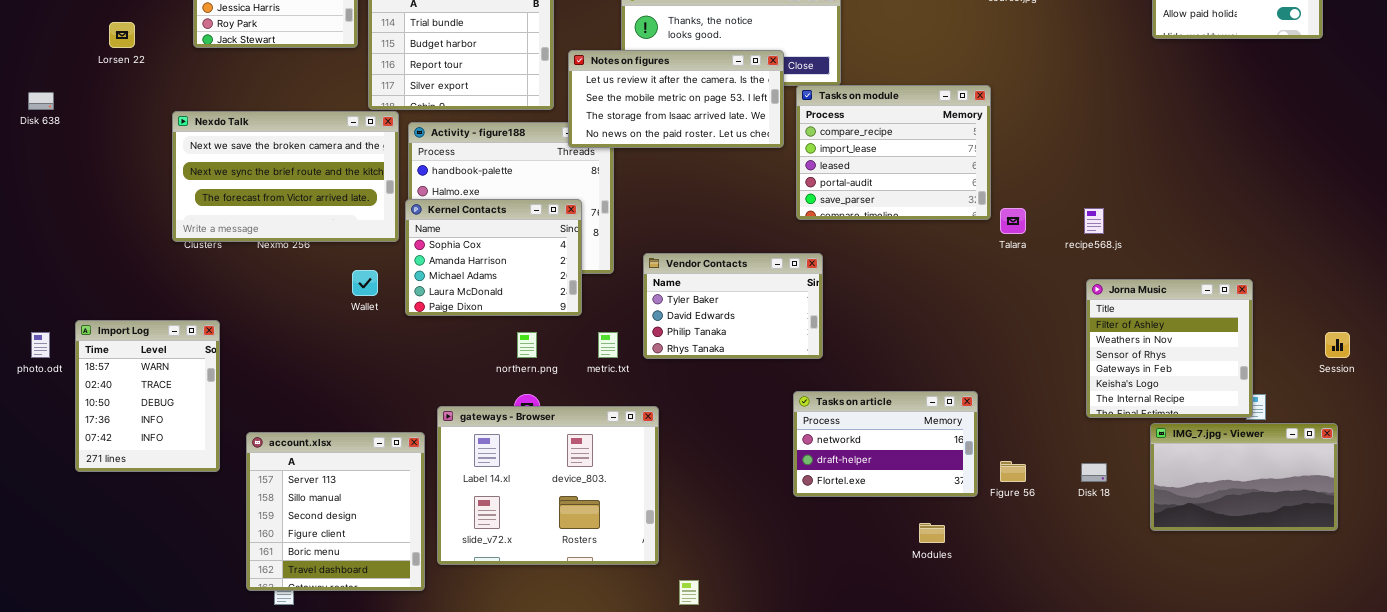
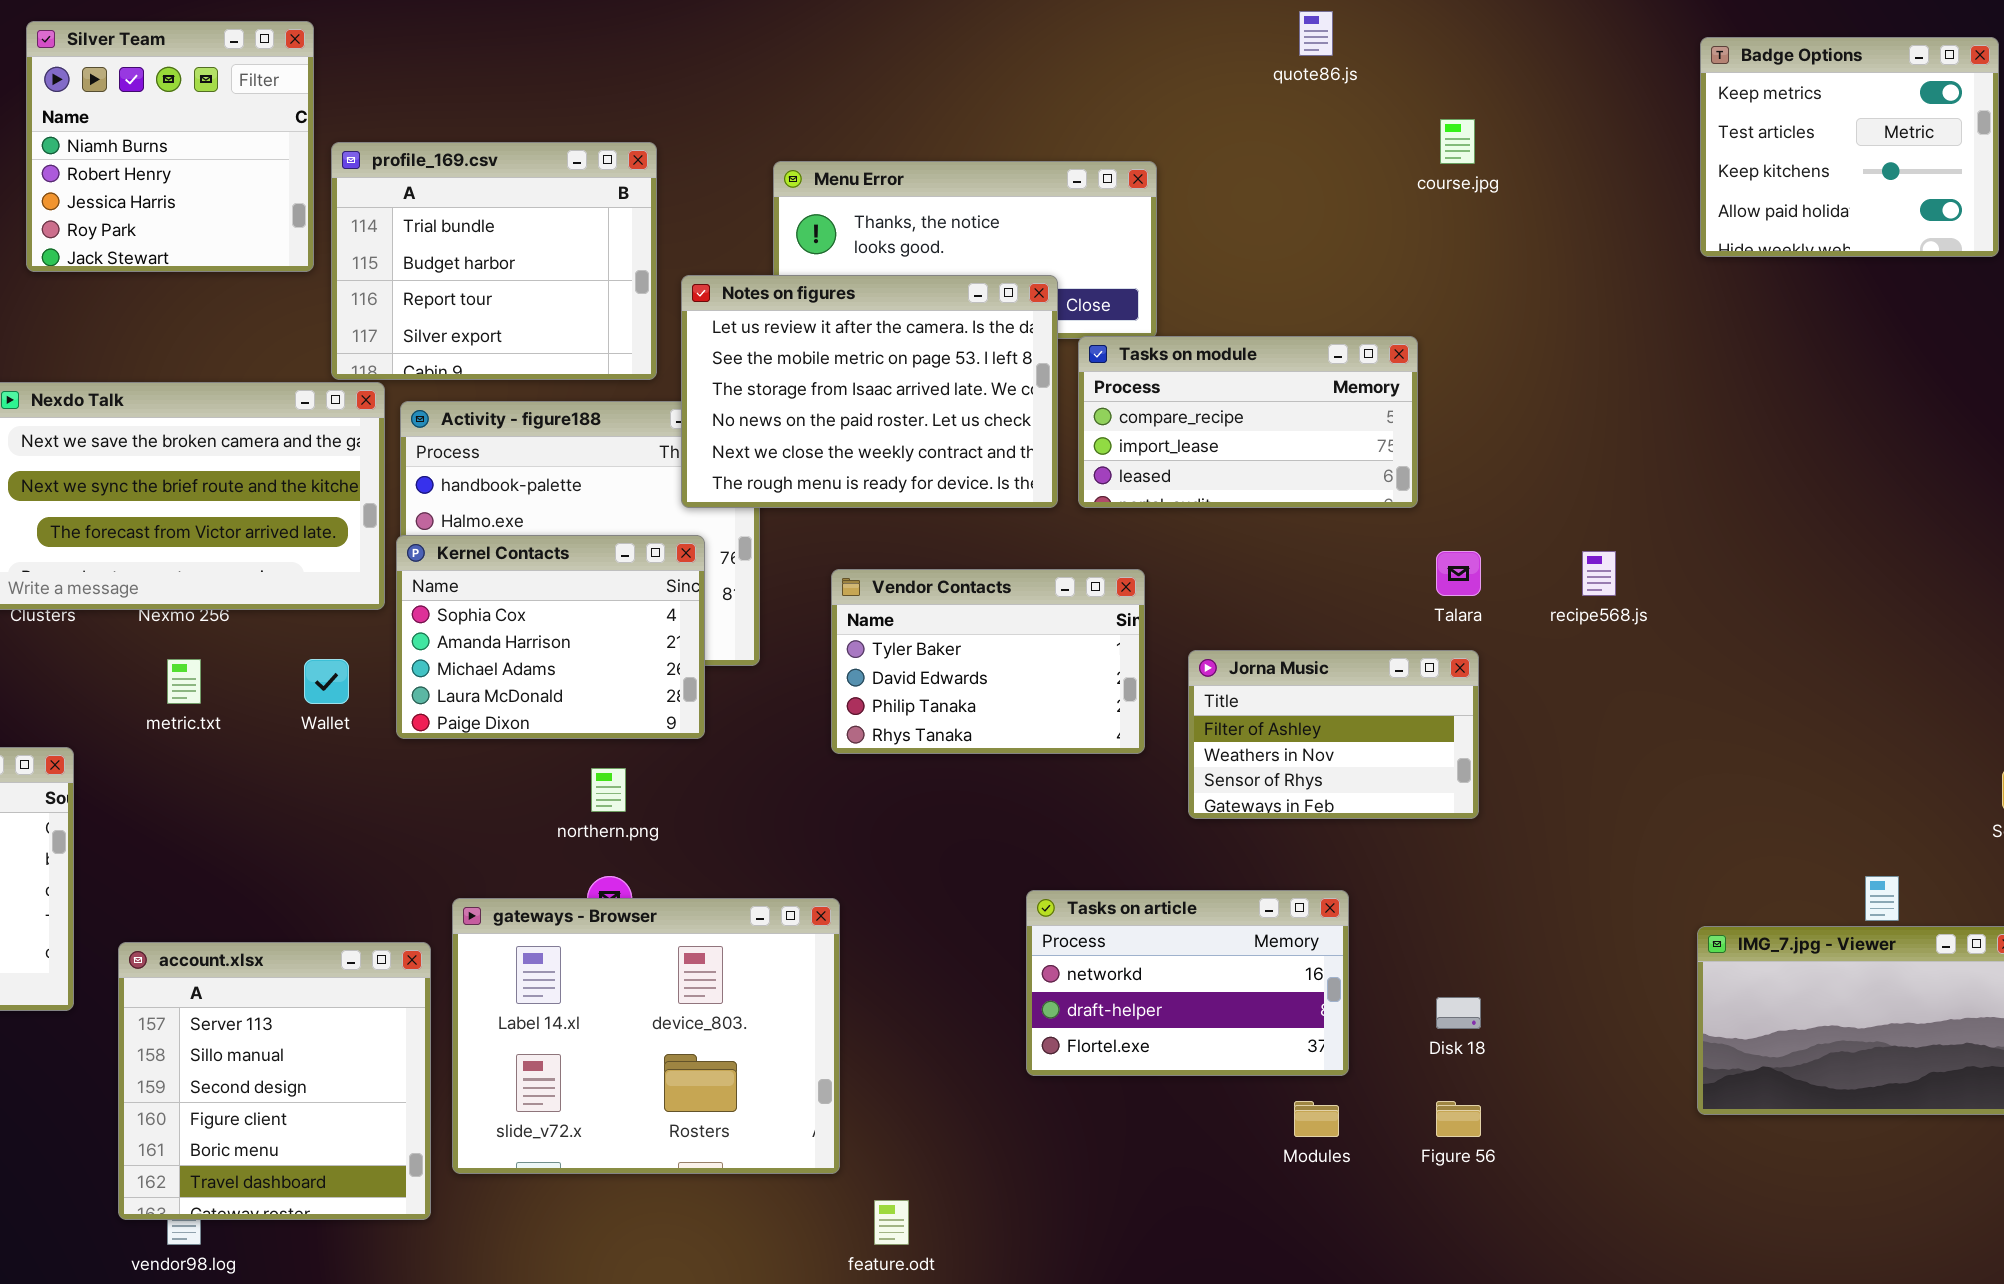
Notes on figures: [568,50,784,148] -> [681,275,1058,508], resized
Tasks on module: [796,85,991,220] -> [1078,336,1418,508], resized
Vendor Contacts: [643,253,823,359] -> [831,569,1145,754], moved
Jorna Music: [1086,279,1253,418] -> [1188,650,1479,819], moved, resized
metric.txt: [598,332,618,358] -> [167,659,201,704], moved
Tasks on article: [793,391,978,497] -> [1026,890,1349,1076], moved
Figure 56: [1000,461,1026,482] -> [1436,1101,1481,1137], moved
Disk 18: [1081,463,1107,482] -> [1436,997,1481,1029], moved

